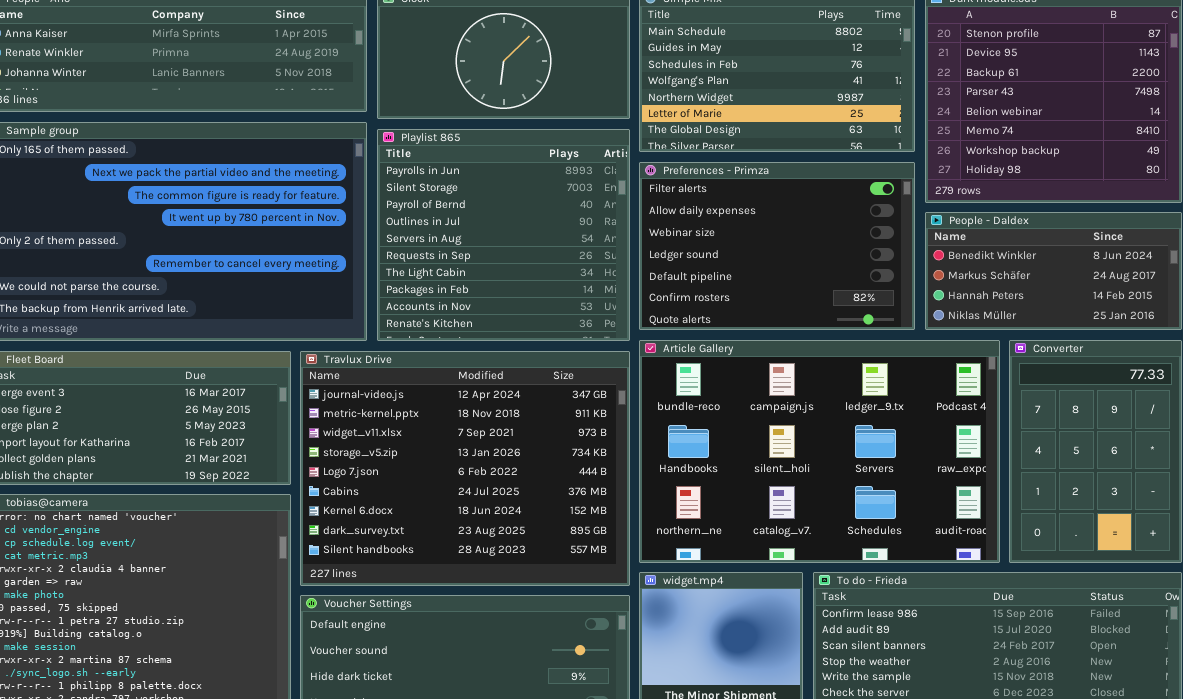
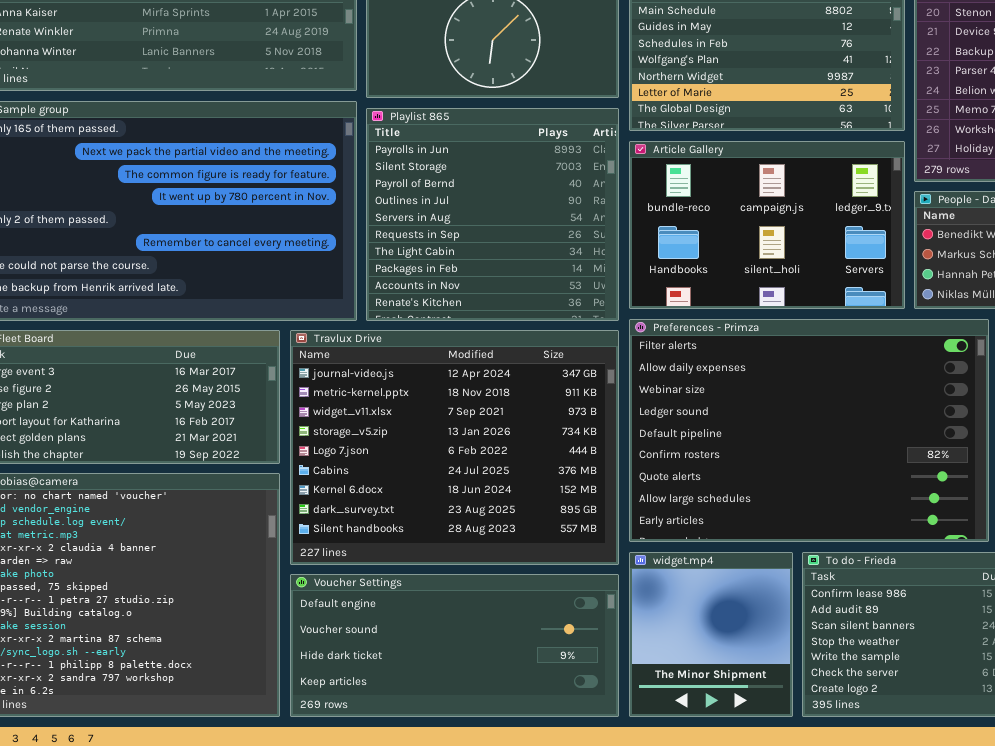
Preferences - Primza: [639,162,915,330] -> [629,319,989,542], moved, resized
Article Gallery: [639,340,1000,563] -> [629,141,905,309], moved, resized

